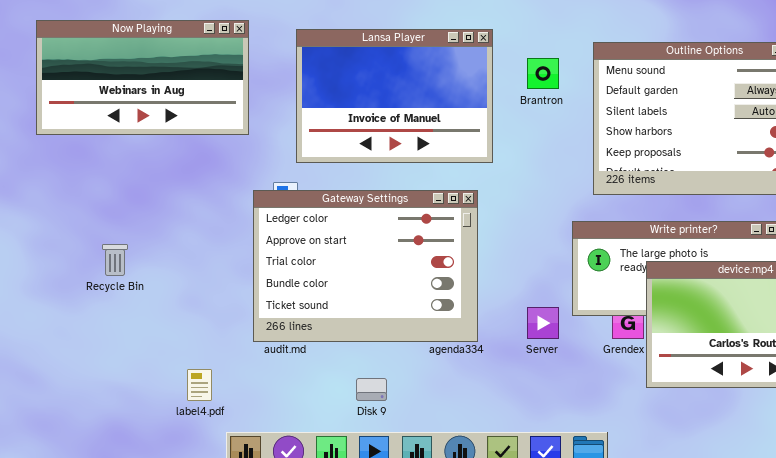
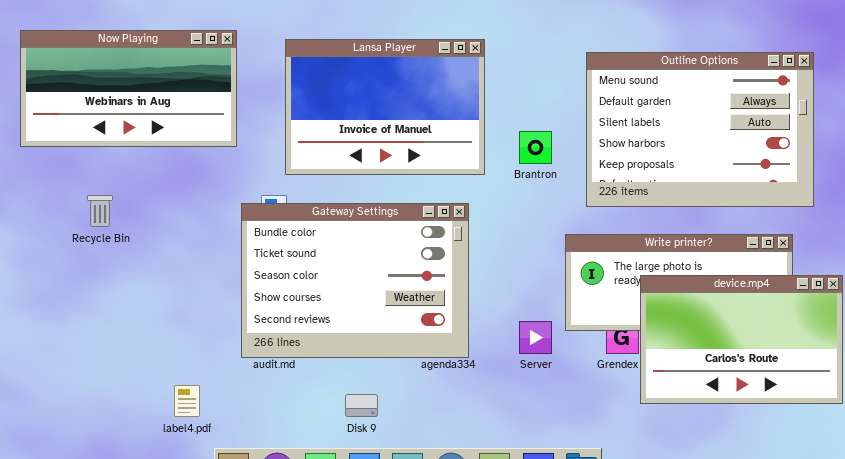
Brantron: [527,58,559,89] -> [519,131,552,164], moved
Gateway Settings: [253,190,478,342] -> [241,203,469,358], scrolled down 3 rows
Recycle Bin: [102,244,128,276] -> [87,195,113,227], moved

